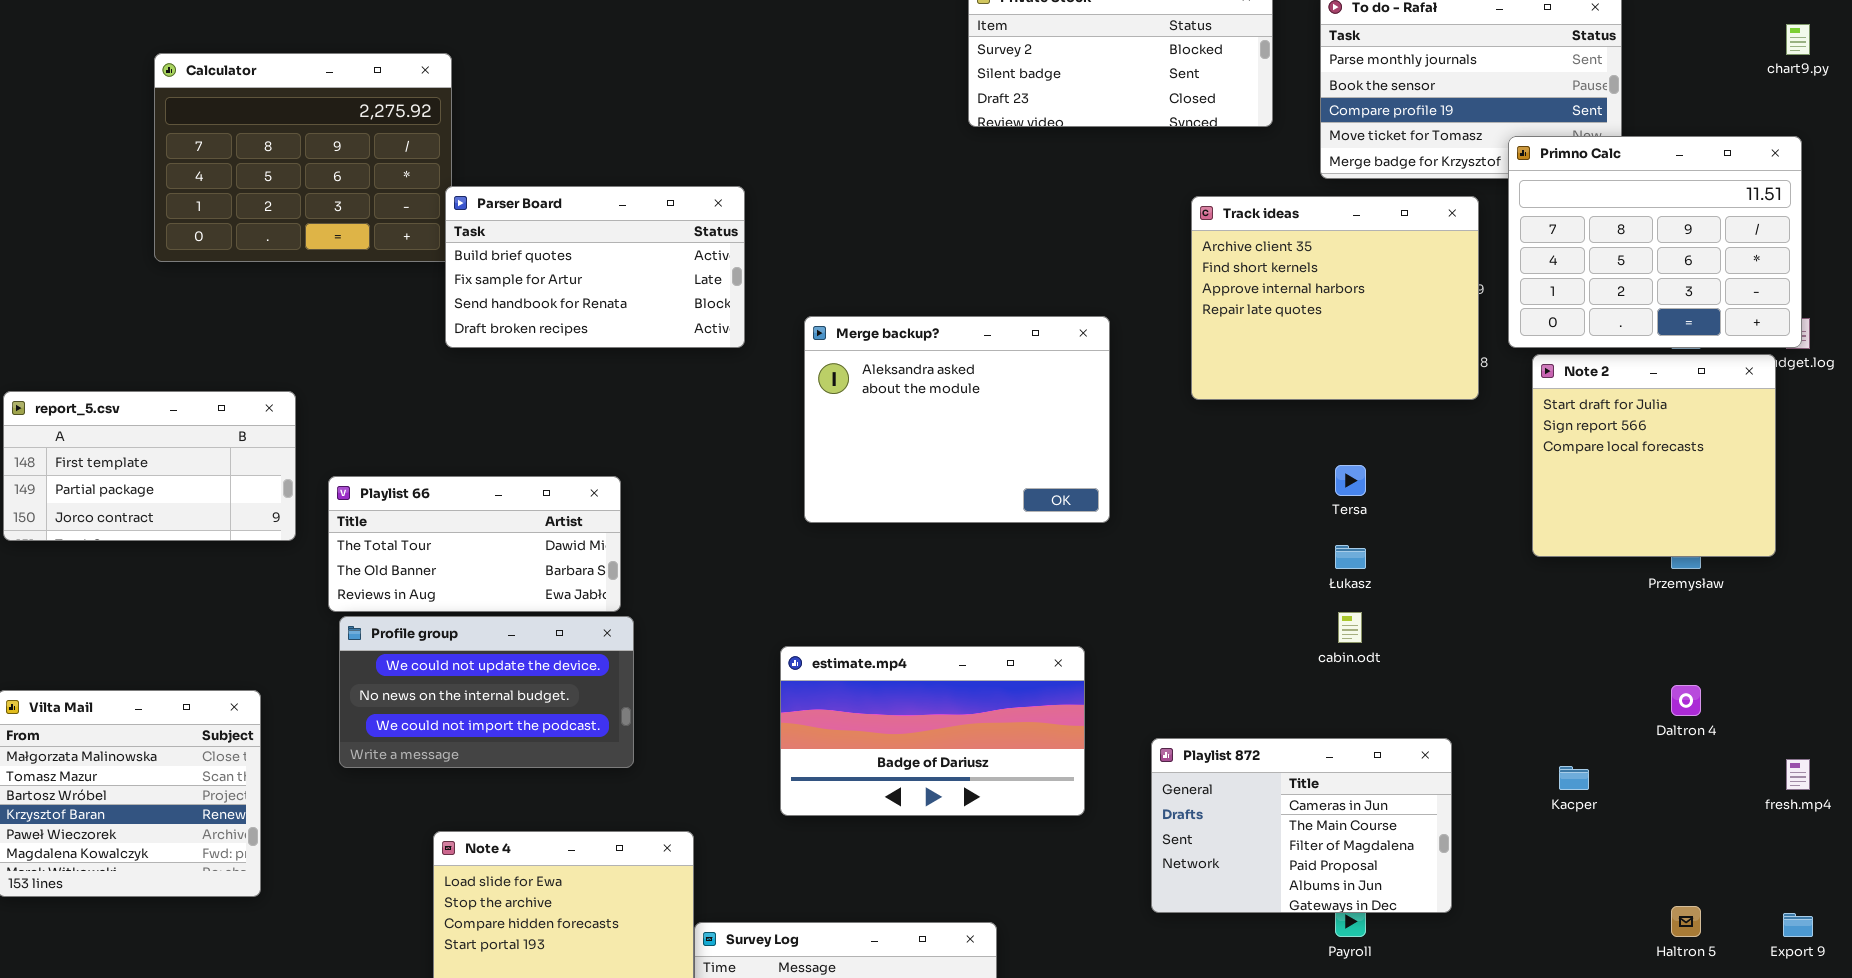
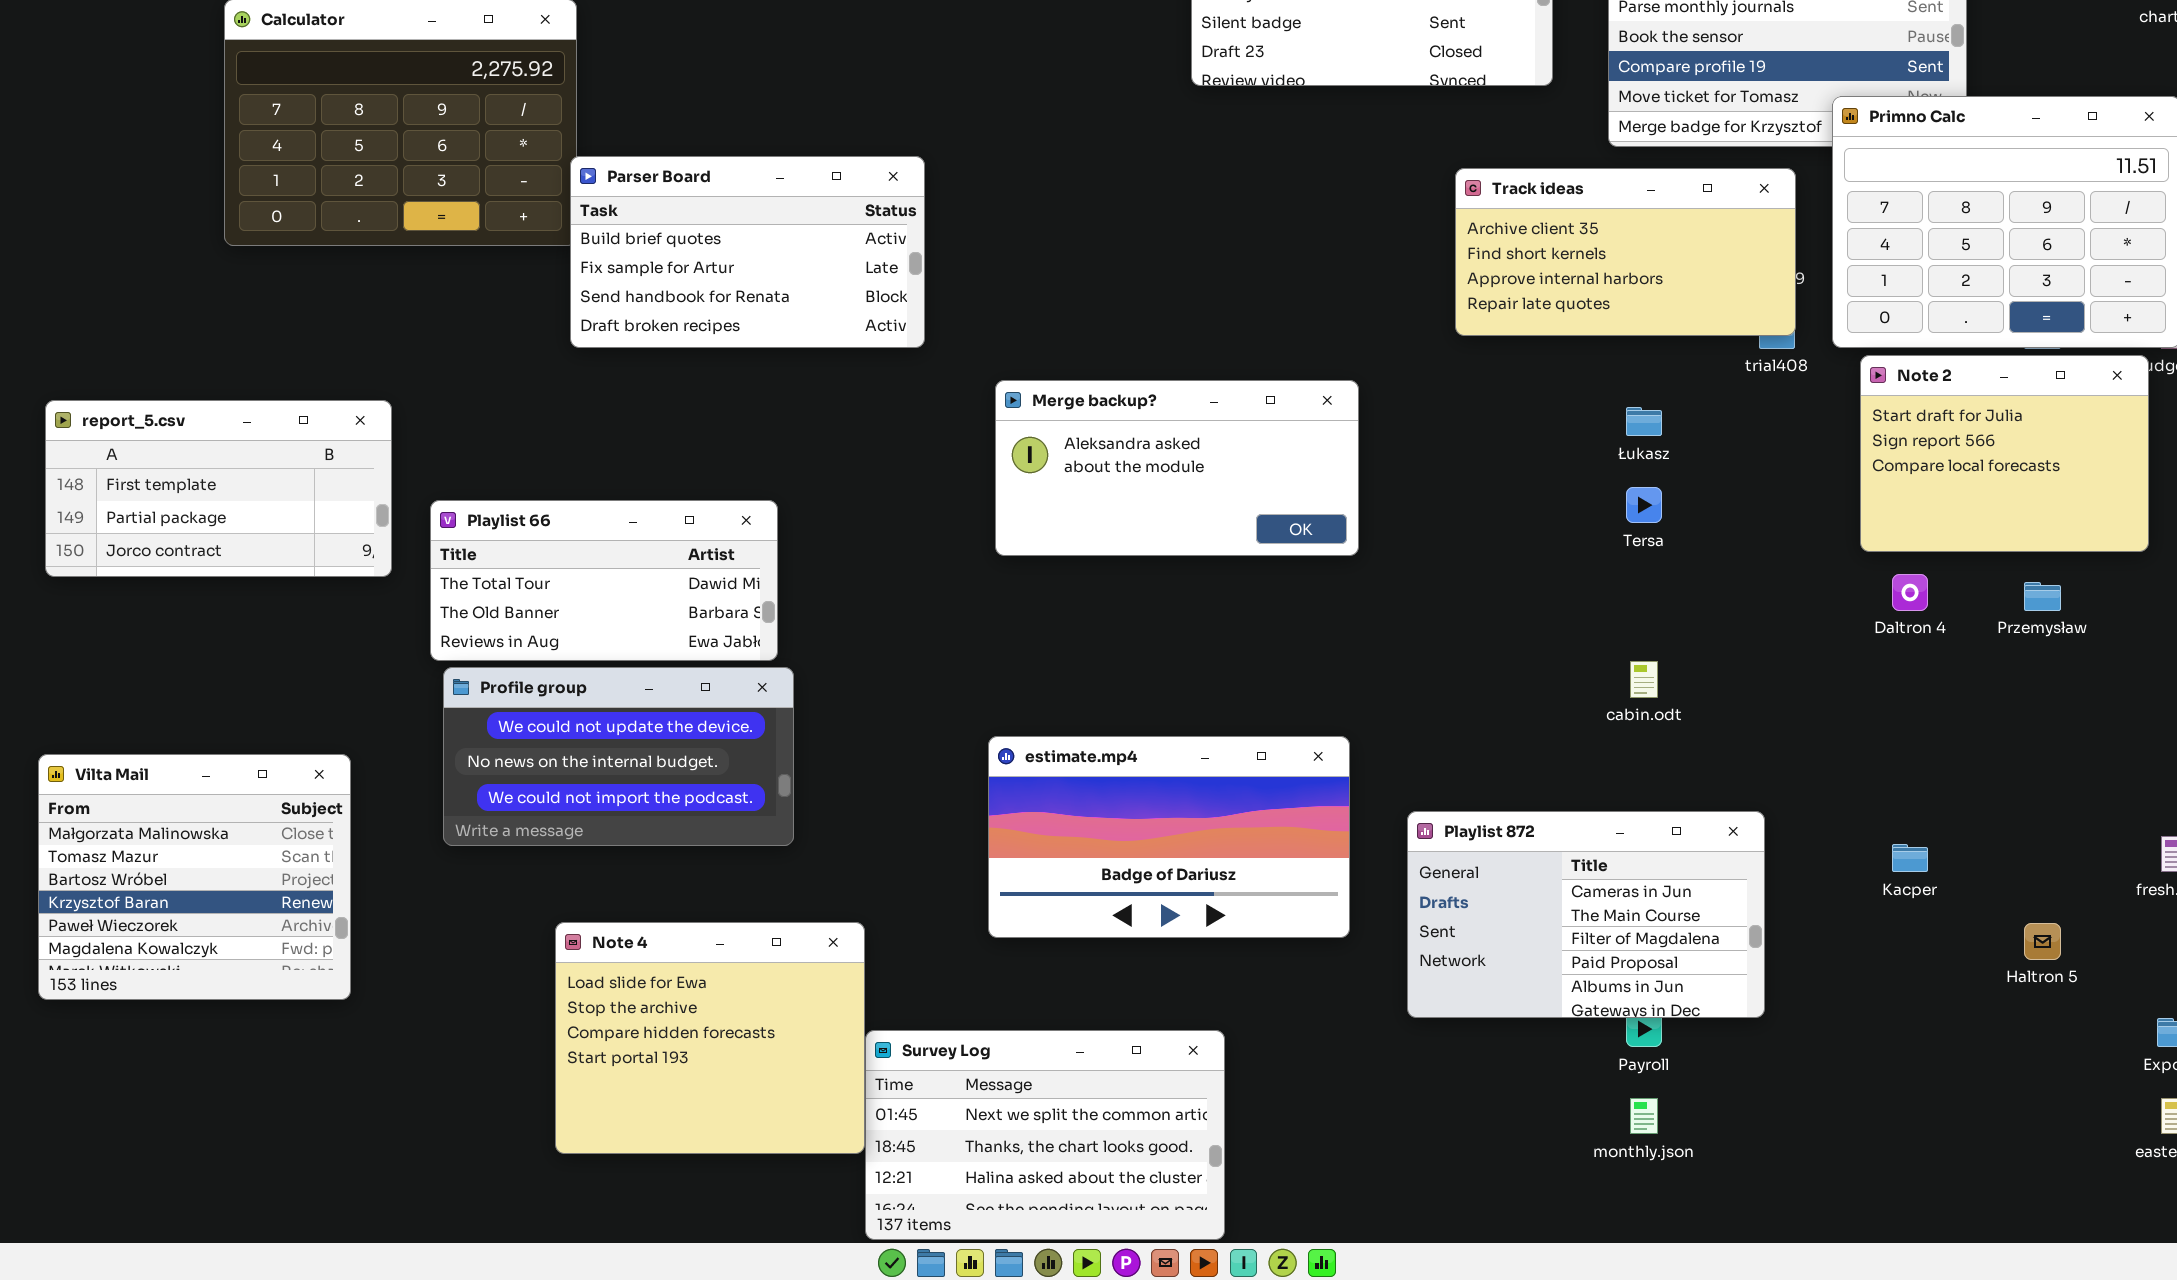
Track ideas: [1191,196,1479,400] -> [1455,168,1796,336], resized
Merge backup?: [804,316,1110,523] -> [995,380,1359,556], resized
Note 2: [1532,354,1776,557] -> [1860,355,2149,552], resized
Łukasz: [1335,545,1366,569] -> [1626,407,1662,436], moved
estimate.mp4: [780,646,1085,816] -> [988,736,1350,938], moved
Daltron 4: [1671,685,1701,716] -> [1892,574,1928,611], moved
Haltron 5: [1671,906,1701,937] -> [2024,923,2061,960], moved

